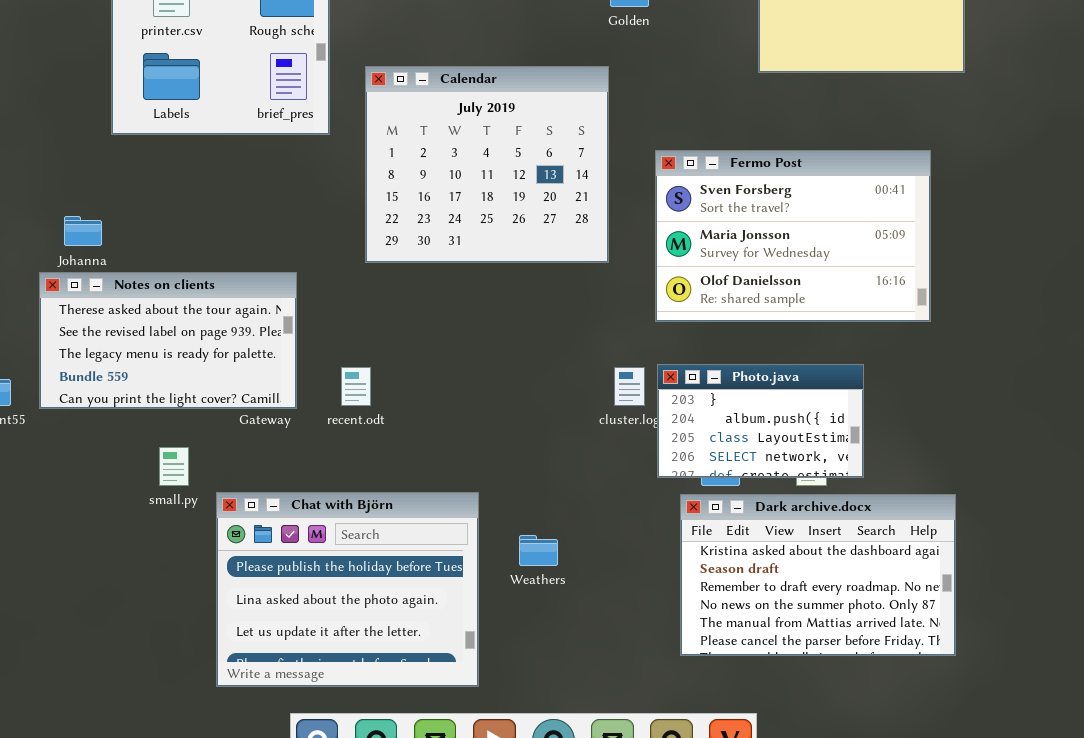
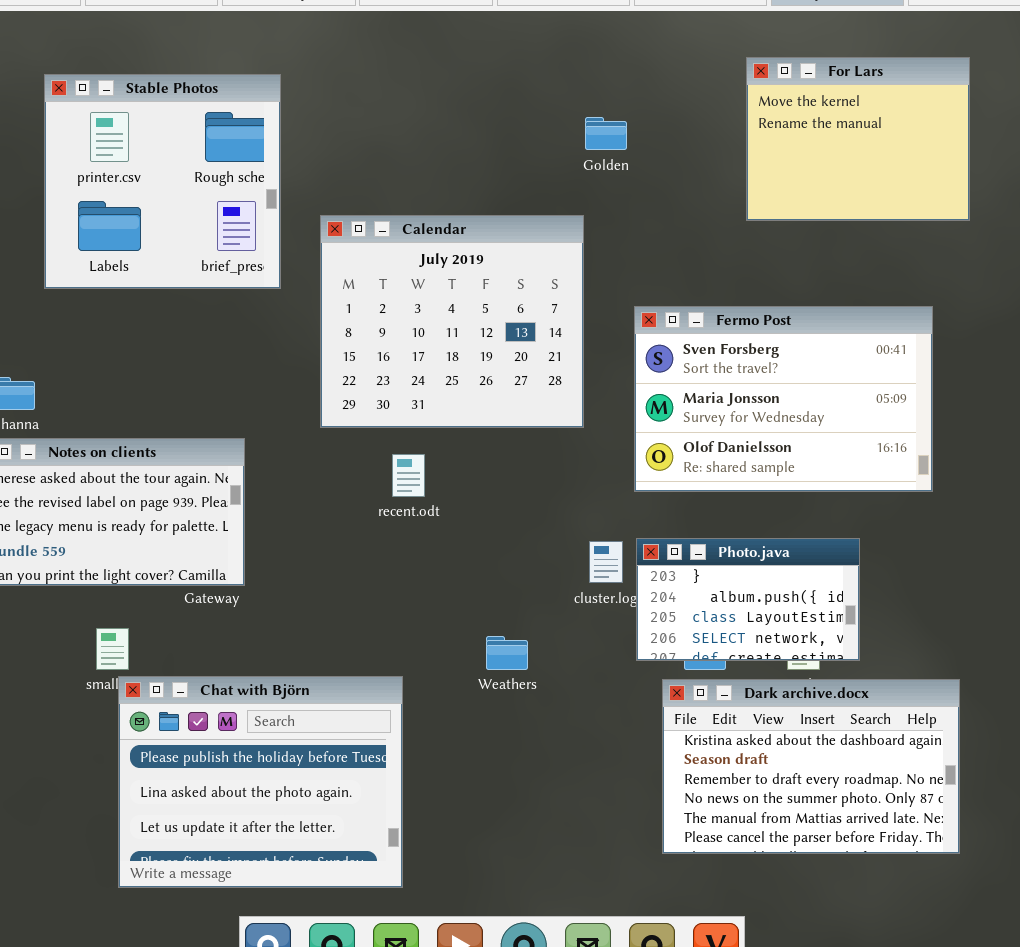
recent.odt: [341,367,371,406] -> [392,454,425,497], moved
Chat with Björn: [216,492,479,687] -> [118,676,403,888], moved
Weathers: [519,535,558,566] -> [486,636,528,670], moved

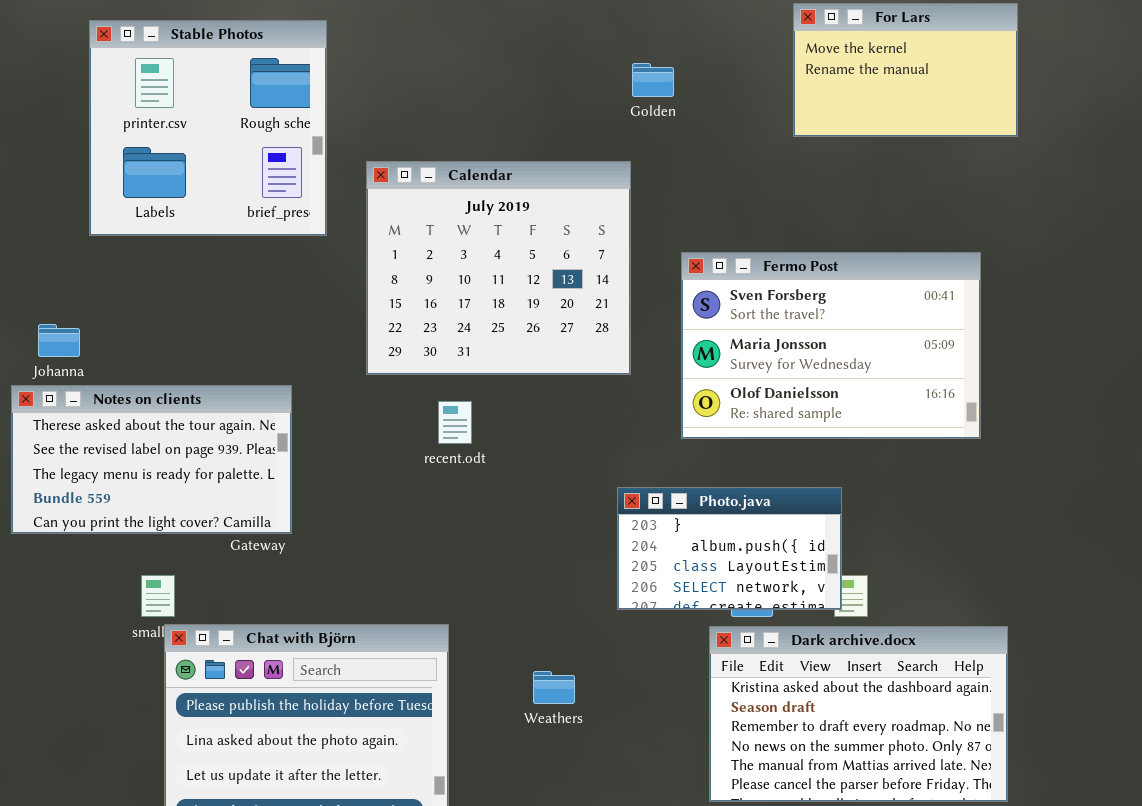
For Lars: [746,57,970,221] -> [793,3,1018,137], resized
Photo.java: [636,538,860,661] -> [617,487,842,610], moved
Weathers: [486,636,528,670] -> [533,671,575,704], moved

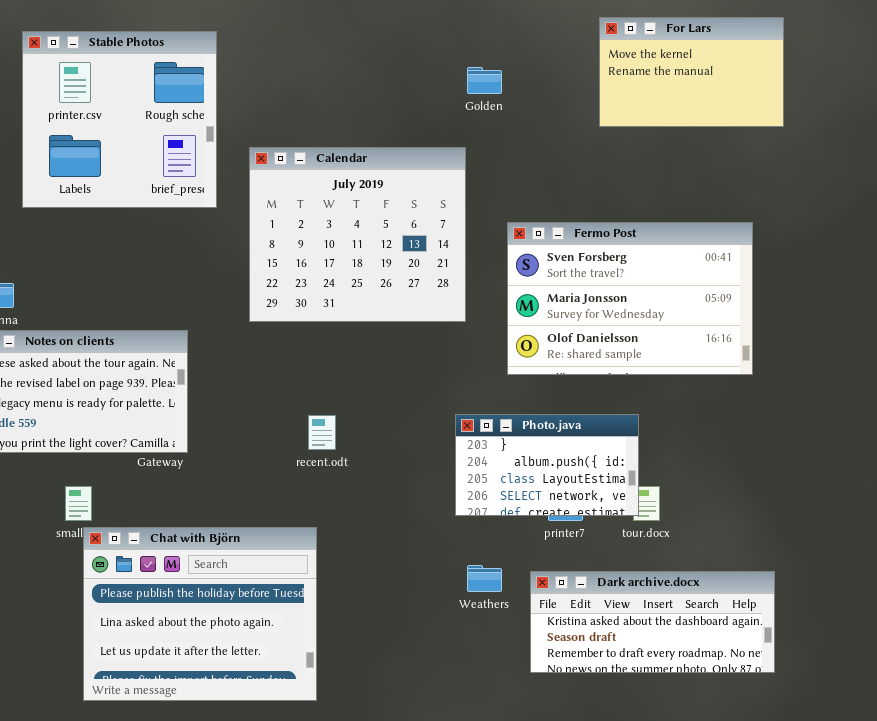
recent.odt: [438,401,472,444] -> [308,415,336,450], moved
Dark archive.docx: [709,626,1008,802] -> [530,571,775,673], resized
Weathers: [533,671,575,704] -> [467,565,502,592], moved

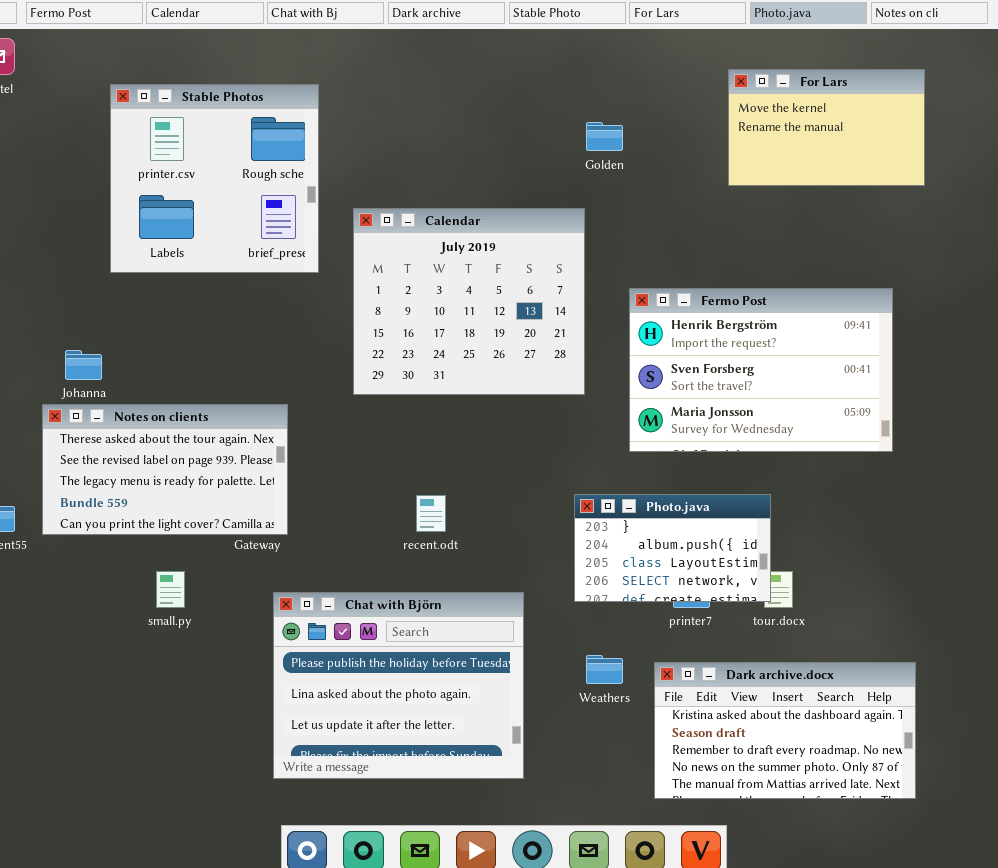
Fermo Post: [507,222,753,375] -> [629,288,893,452], scrolled up 1 row
Chat with Björn: [83,527,317,701] -> [273,592,524,779], moved
Dark archive.docx: [530,571,775,673] -> [654,662,916,799], resized

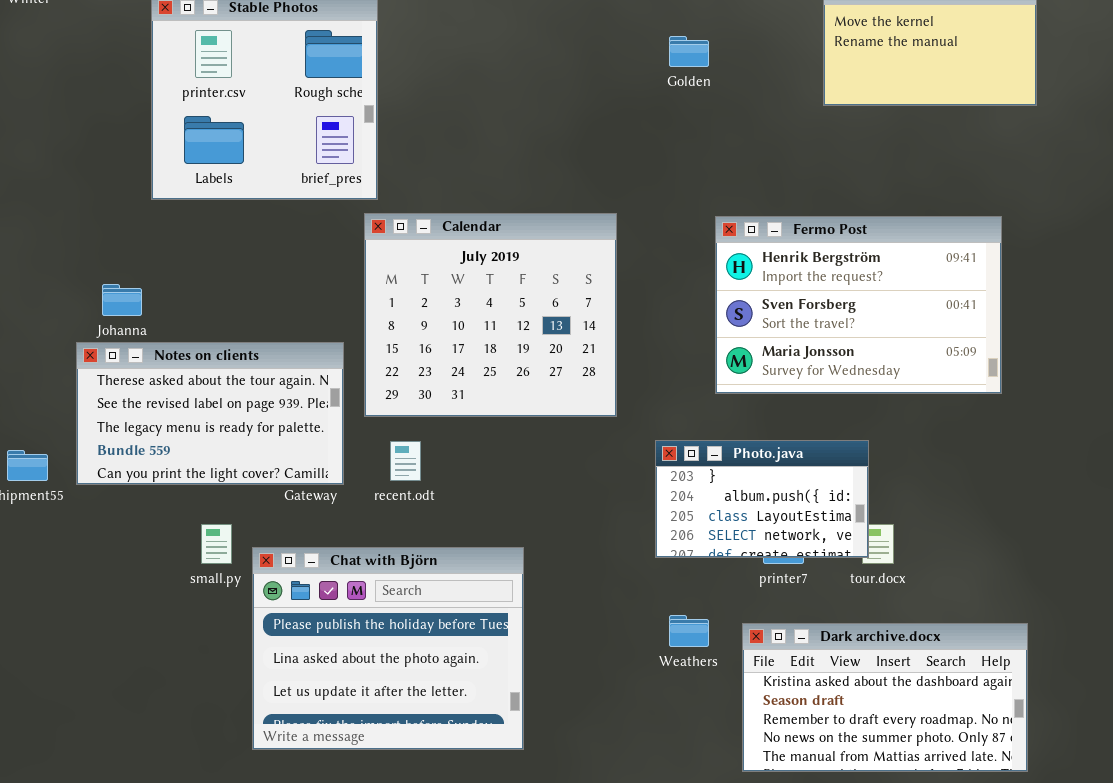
Calendar: [353,208,585,395] -> [364,213,617,417], moved
recent.odt: [416,495,446,532] -> [390,441,421,481], moved
Chat with Björn: [273,592,524,779] -> [252,547,524,750], moved

